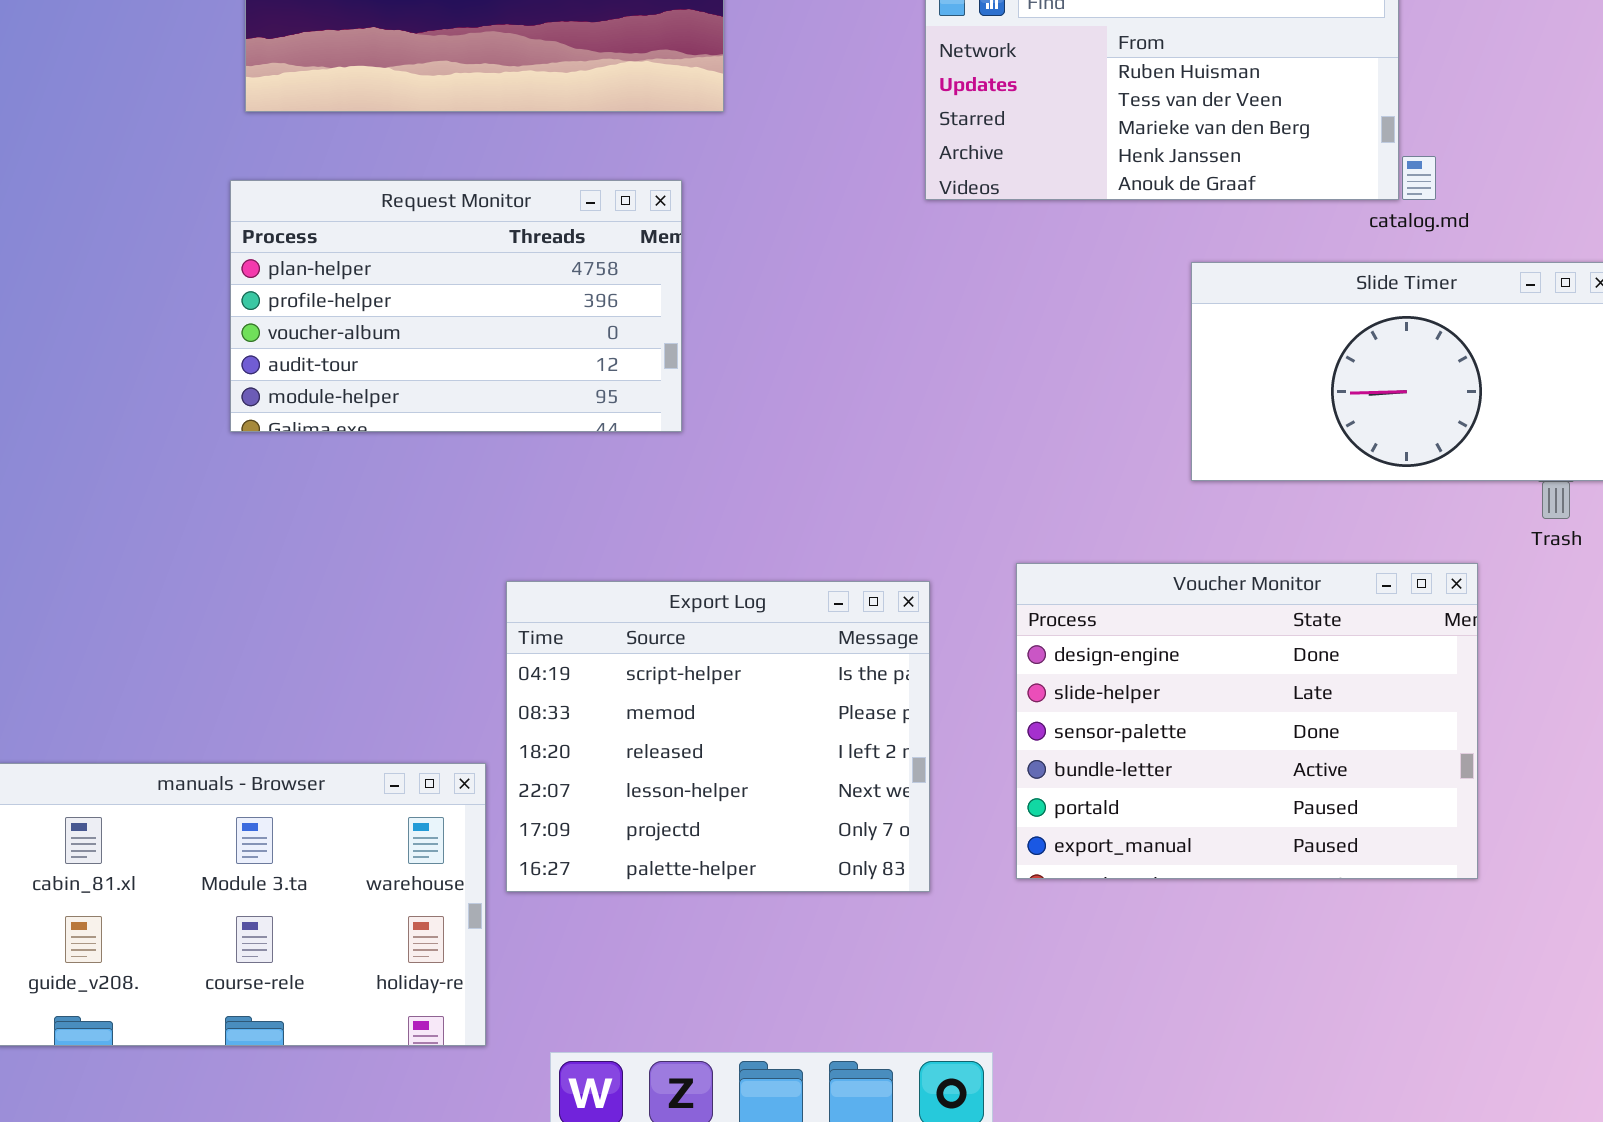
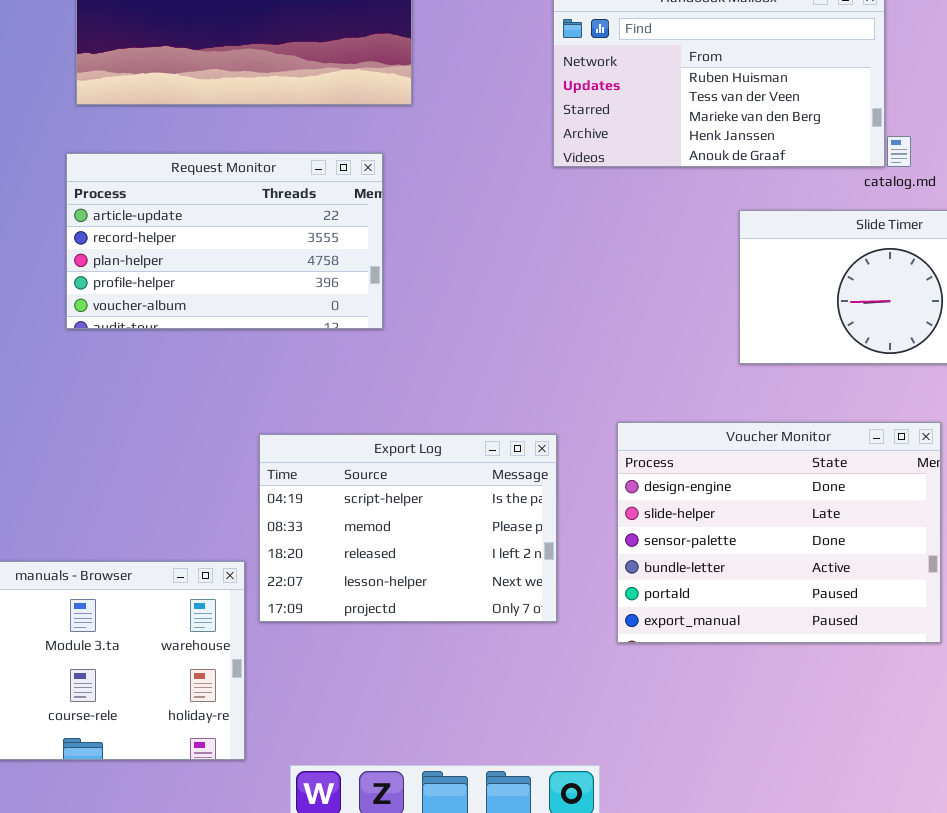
Request Monitor: [230,180,682,432] -> [66,153,383,329], scrolled up 2 rows
Export Log: [506,581,930,892] -> [259,434,557,622], resized

